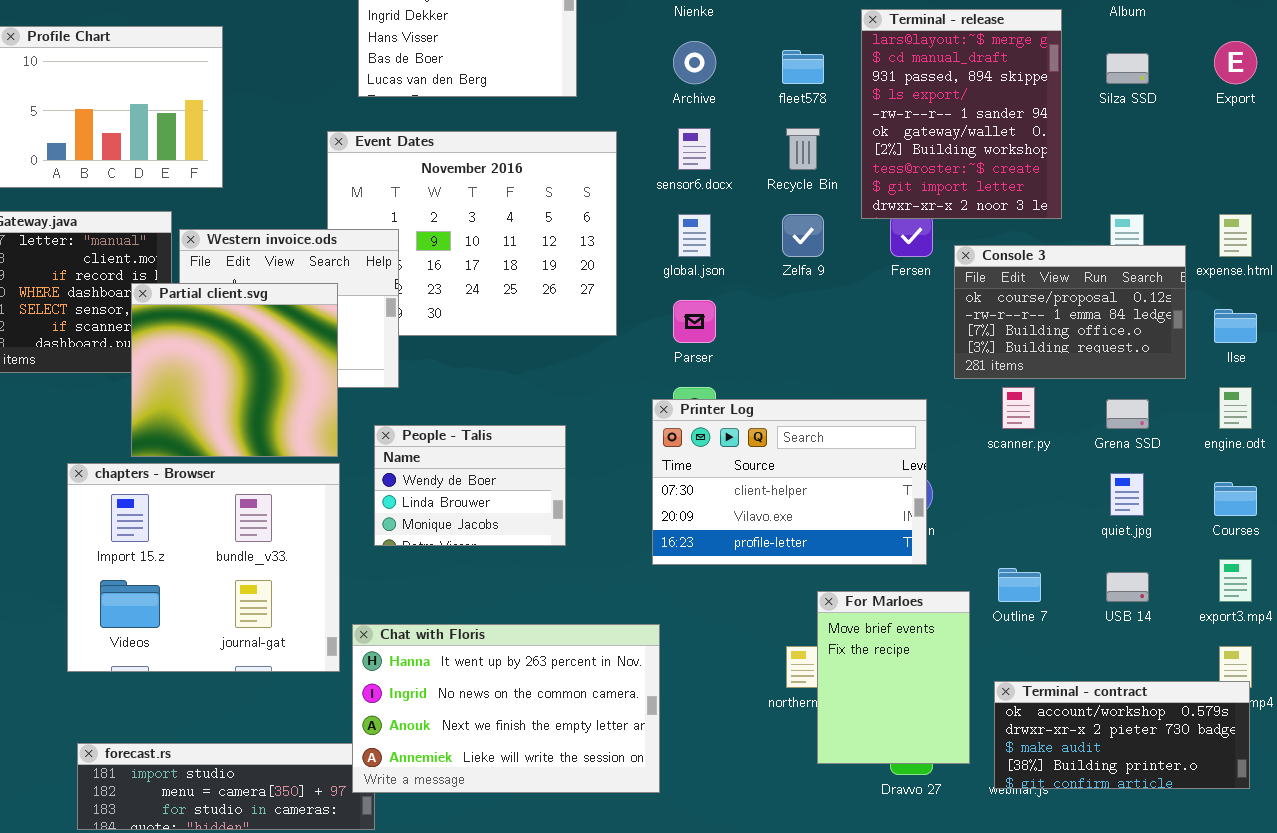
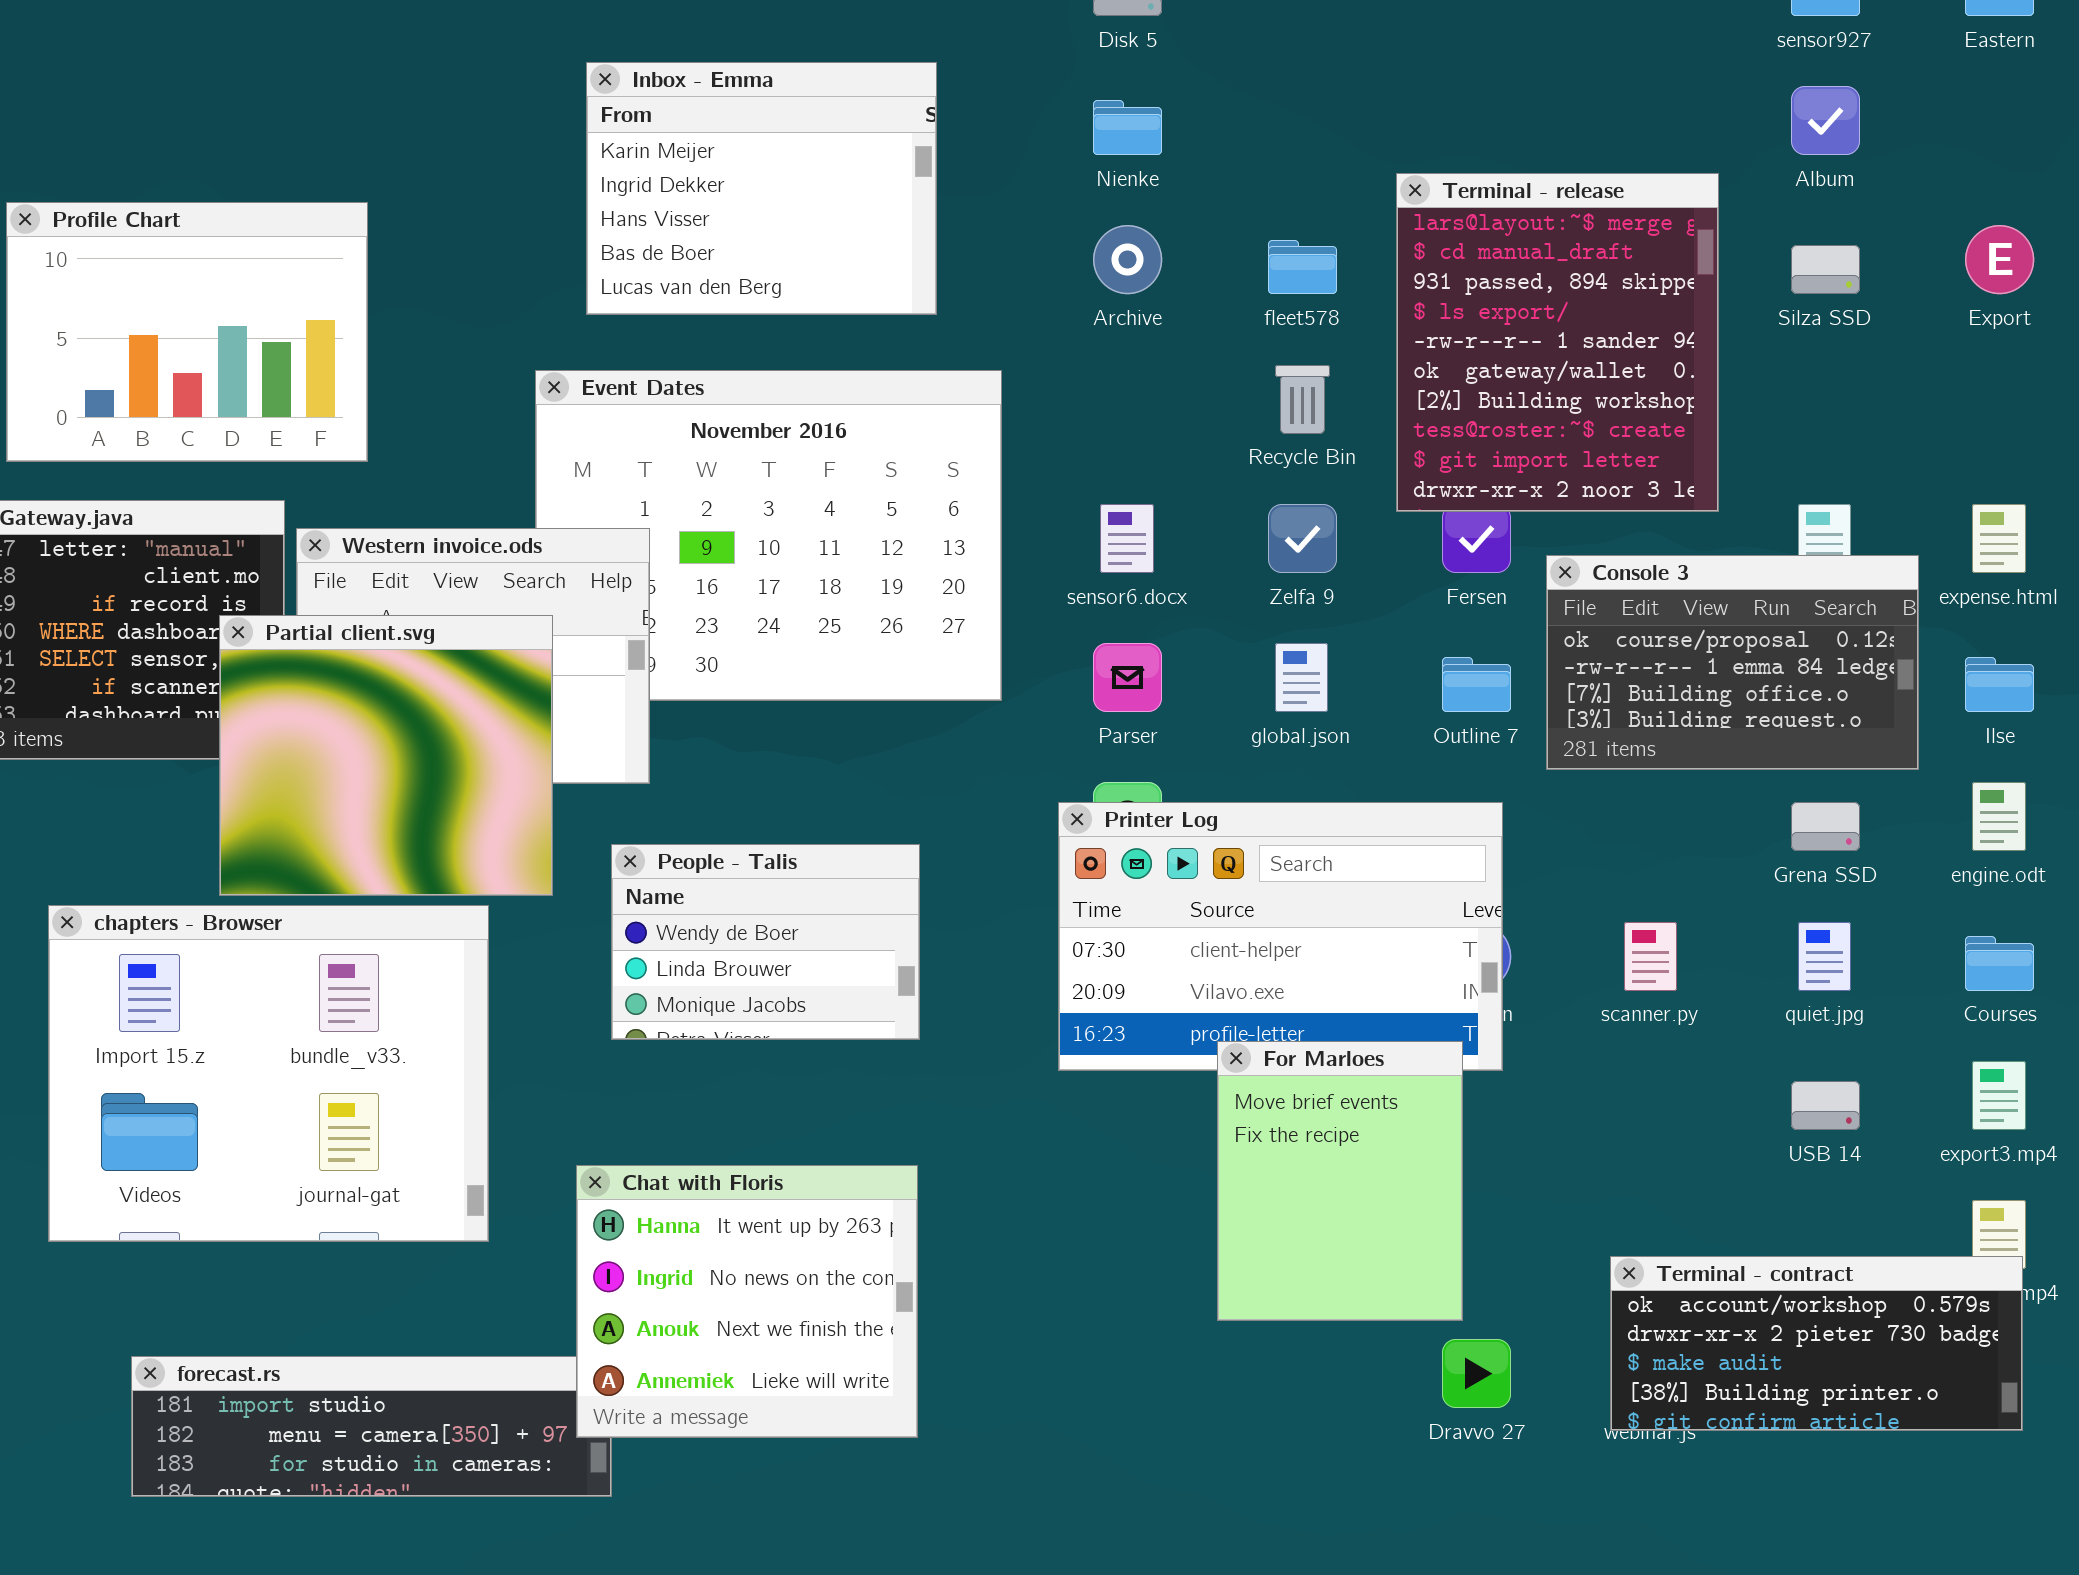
sensor6.docx: [678,128,711,170] -> [1100,504,1154,573], moved
global.json: [678,214,711,257] -> [1275,643,1328,712], moved
scanner.py: [1002,387,1035,429] -> [1624,922,1677,991], moved
chapters - Browser: [67,463,340,672] -> [48,905,489,1242], moved
Outline 7: [998,568,1041,602] -> [1442,657,1511,712], moved
For Marloes: [817,591,970,764] -> [1217,1041,1463,1321], moved
Chat with Floris: [352,624,660,793] -> [576,1165,918,1438], resized

